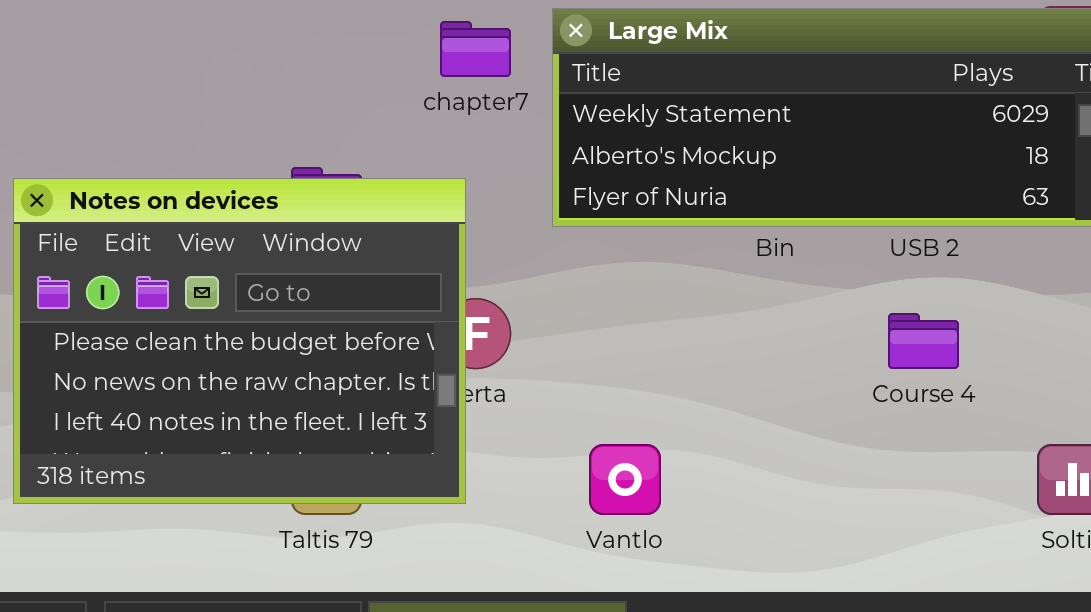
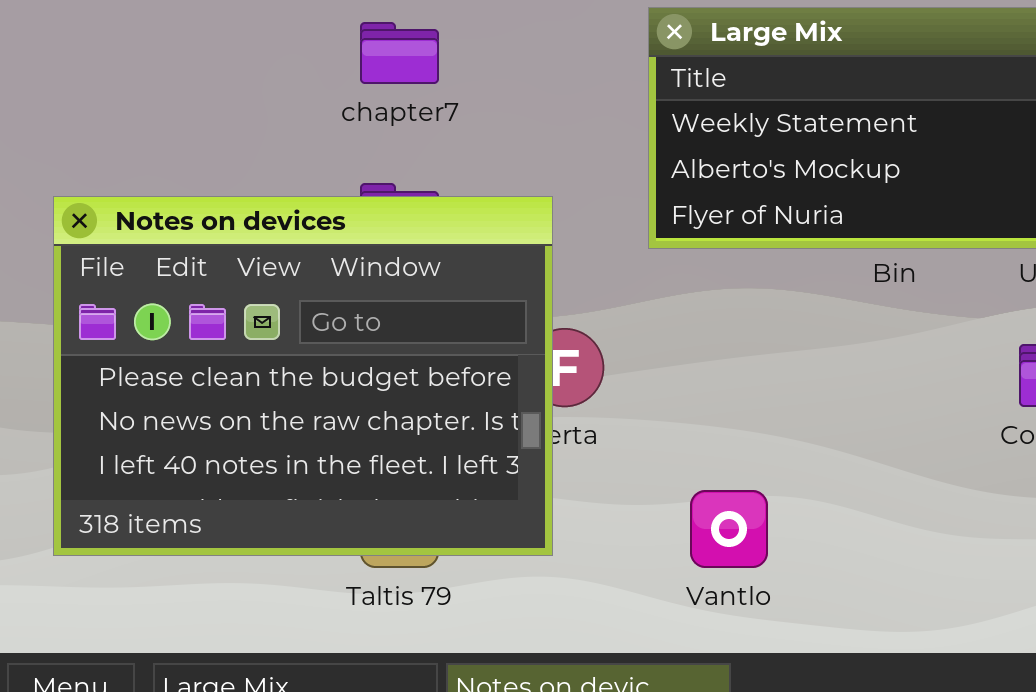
chapter7: [440,21,511,77] -> [360,22,439,84], moved

